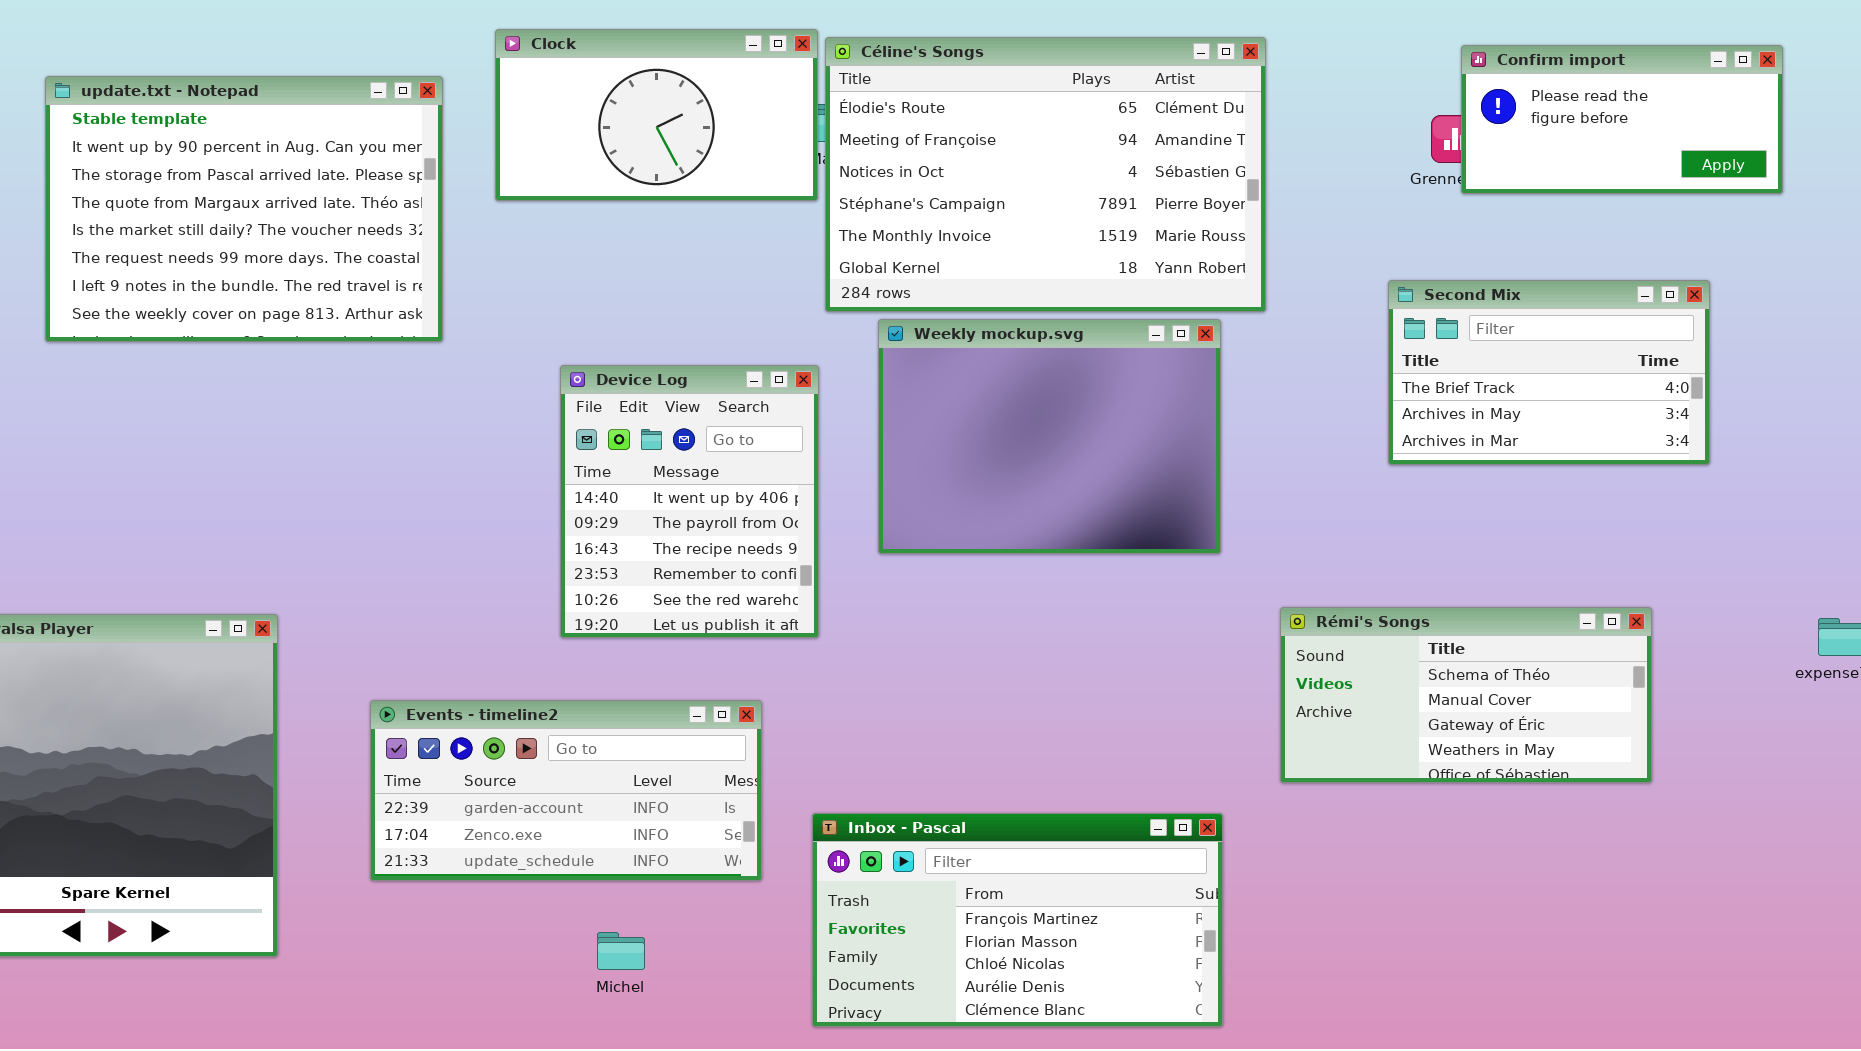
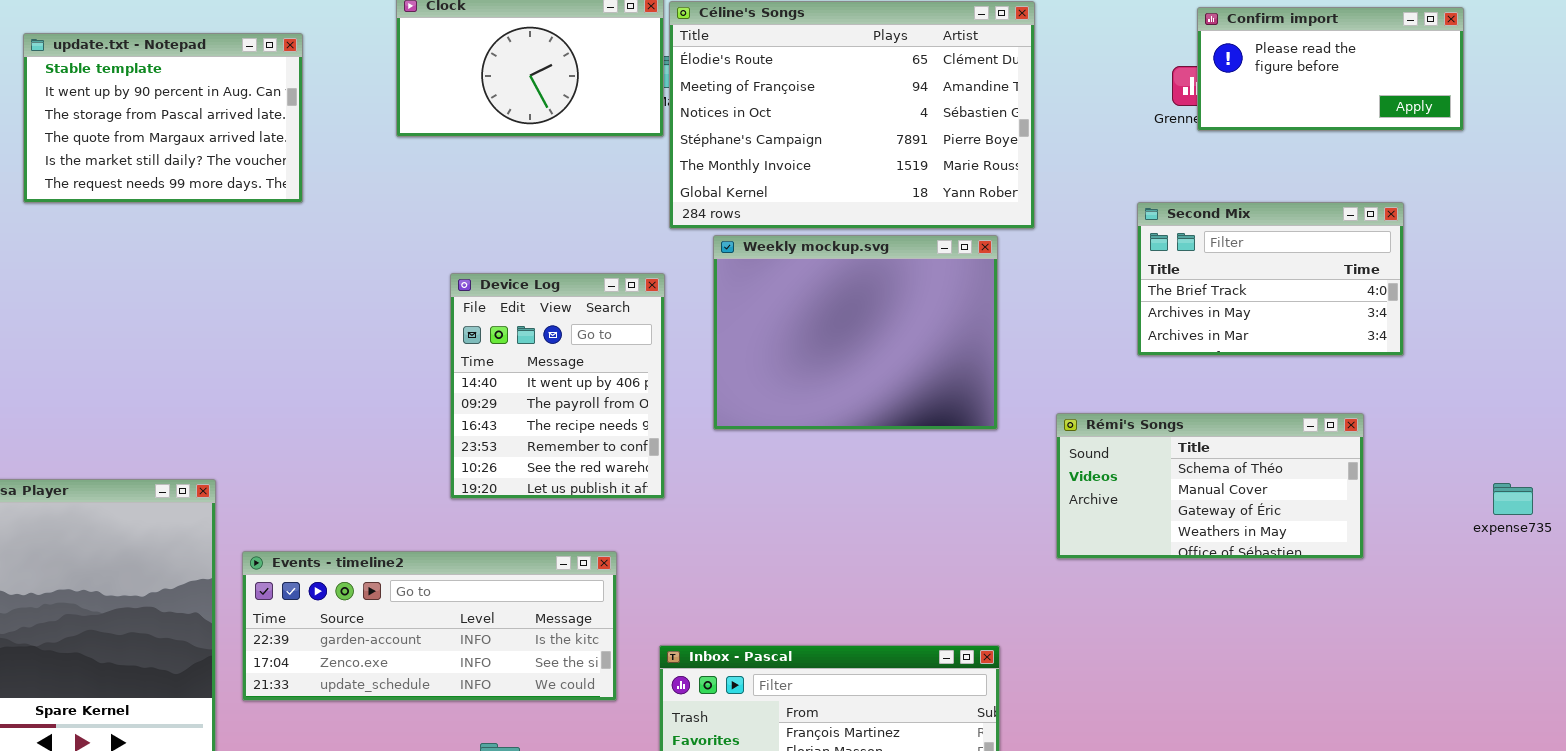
update.txt - Notepad: [45,76,443,342] -> [23,33,303,203], resized
Rémi's Songs: [1280,607,1652,783] -> [1056,413,1364,559], moved
Events - timeline2: [370,700,762,881] -> [242,551,617,701], resized

